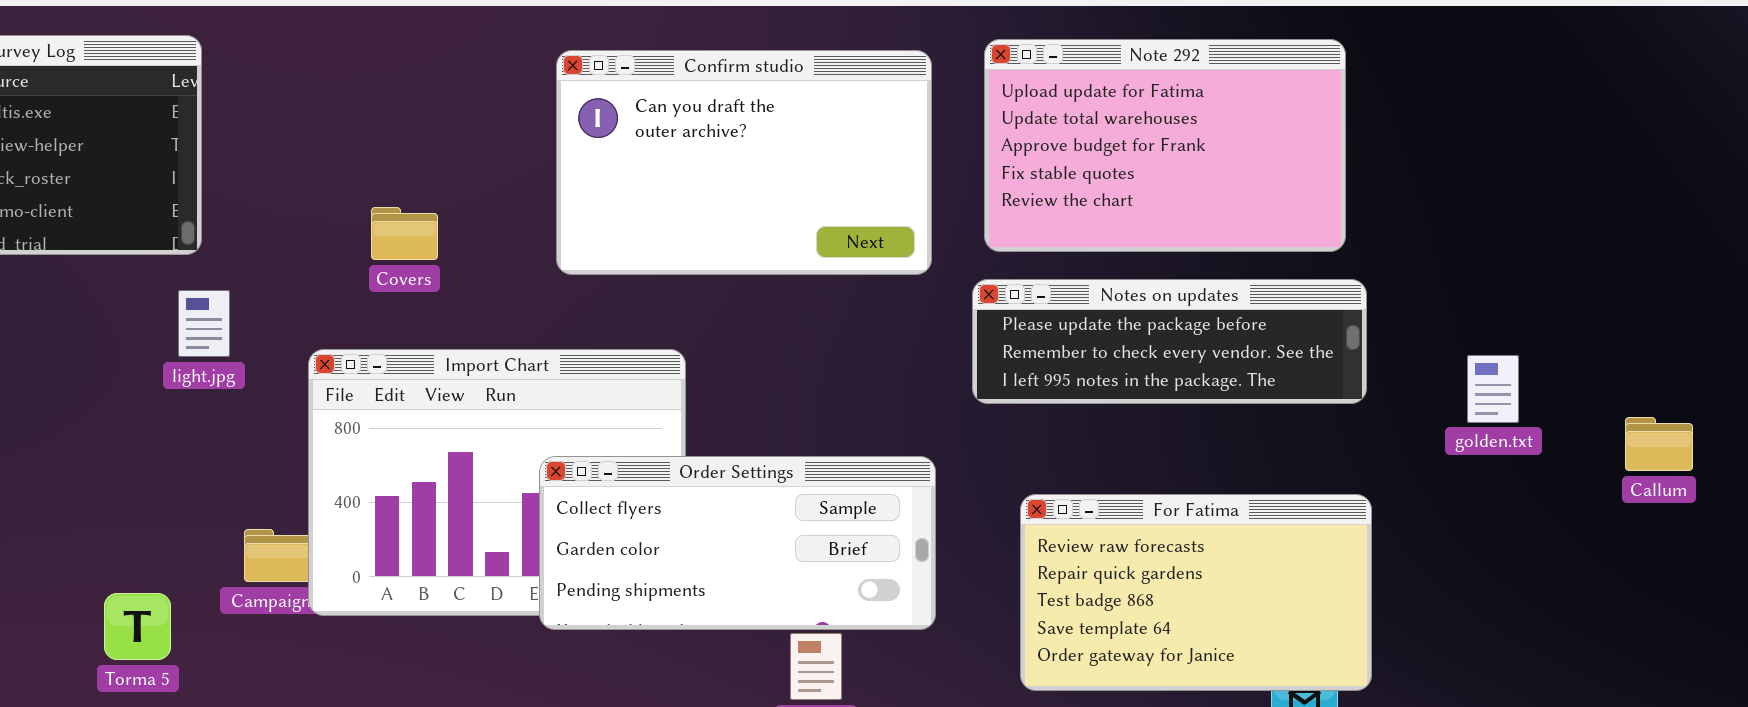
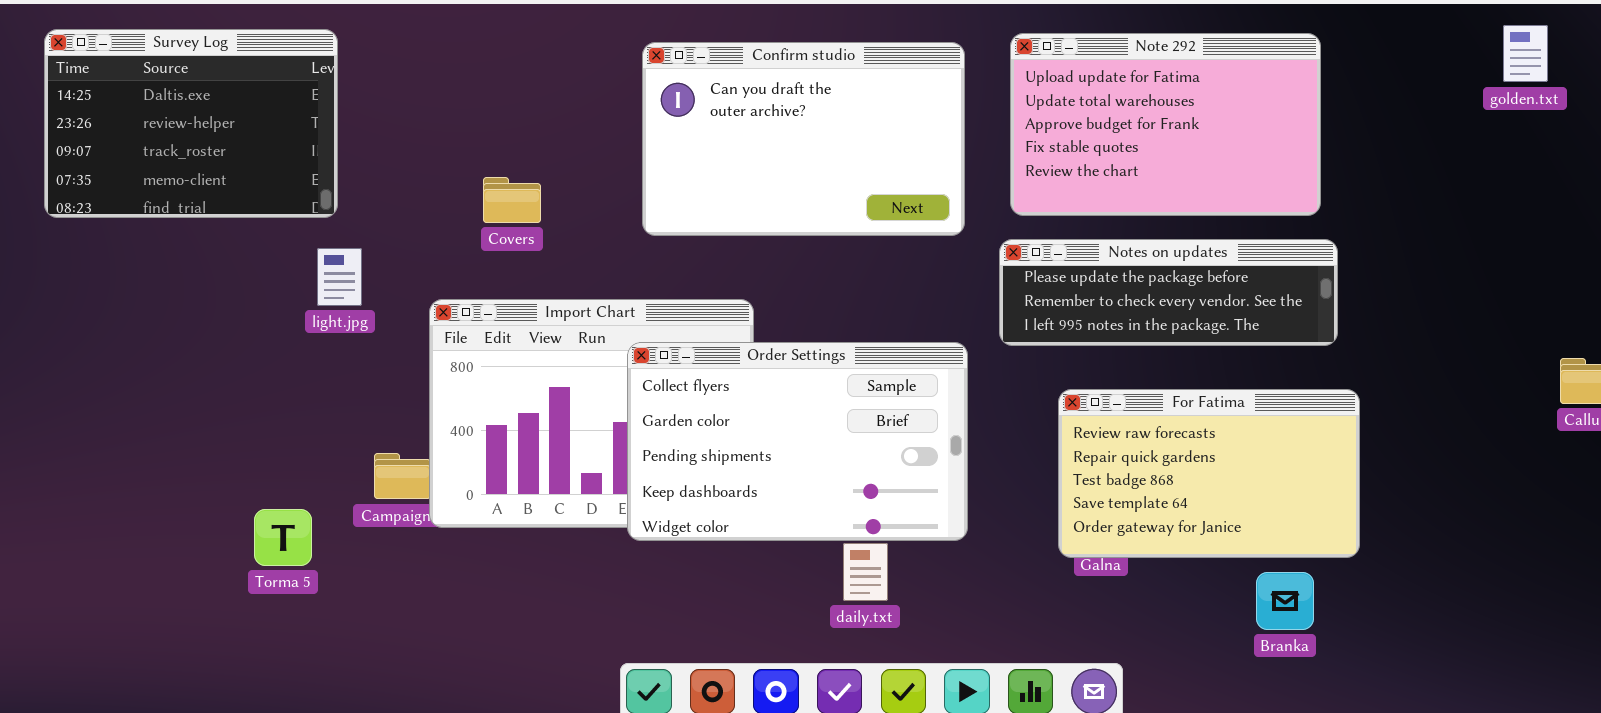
golden.txt: [1467,355,1519,423] -> [1503,25,1548,82], moved
Order Settings: [539,456,936,630] -> [627,342,968,541], resized
For Fatima: [1020,494,1372,691] -> [1058,389,1360,558], moved

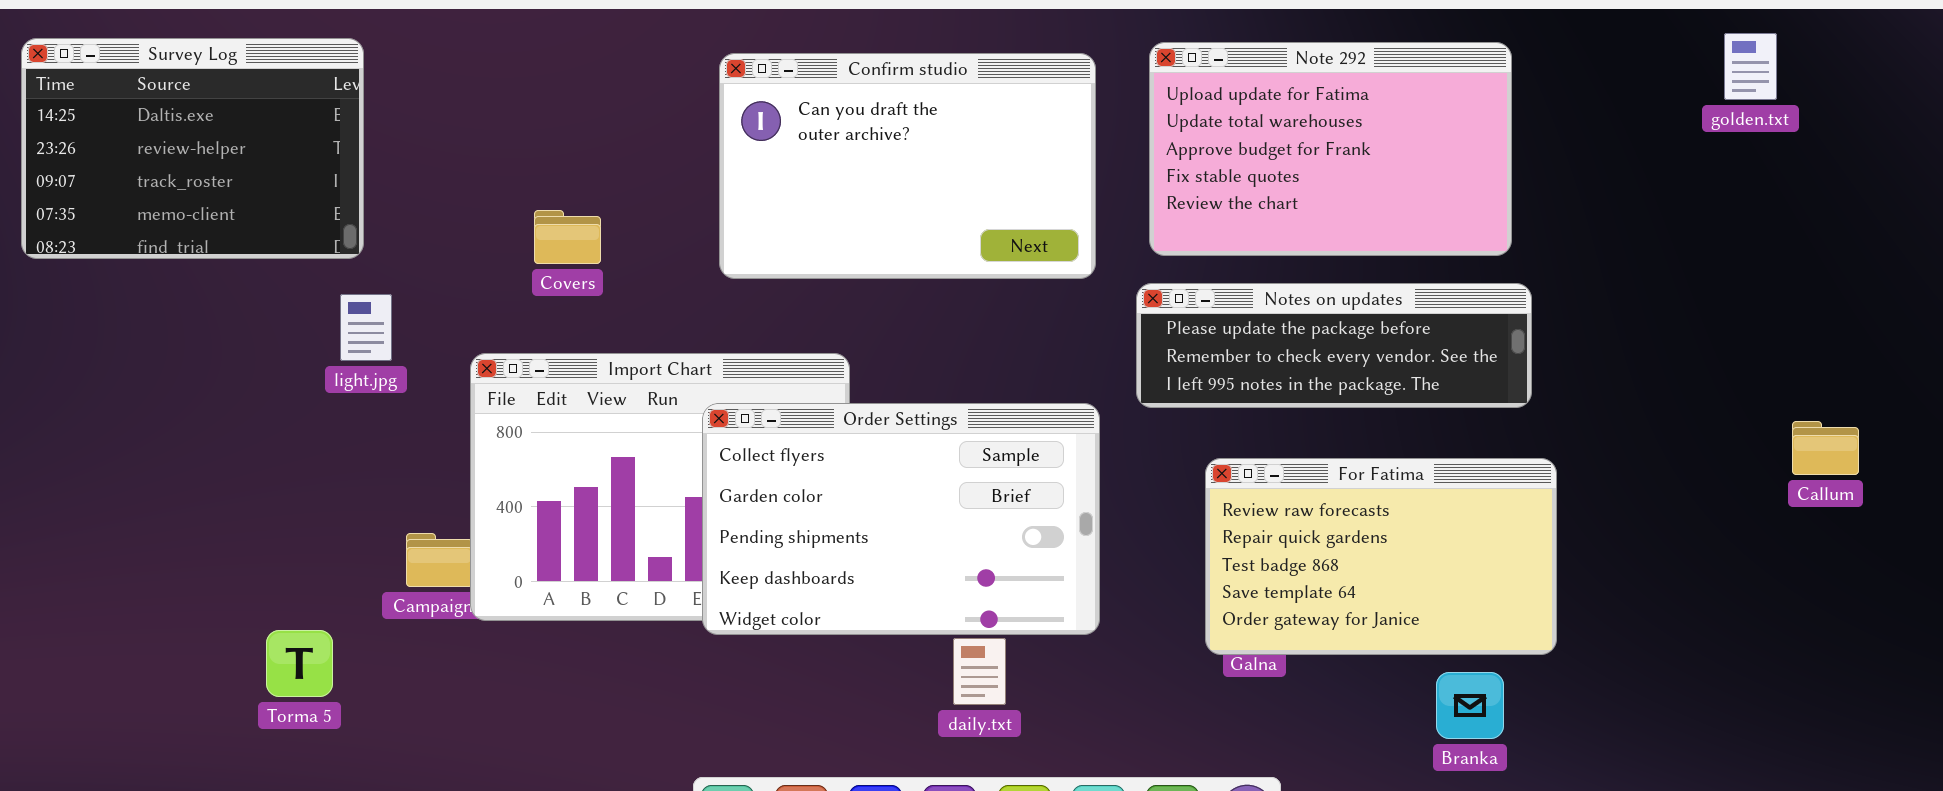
Torma 5: [254,509,312,566] -> [266,630,333,697], moved

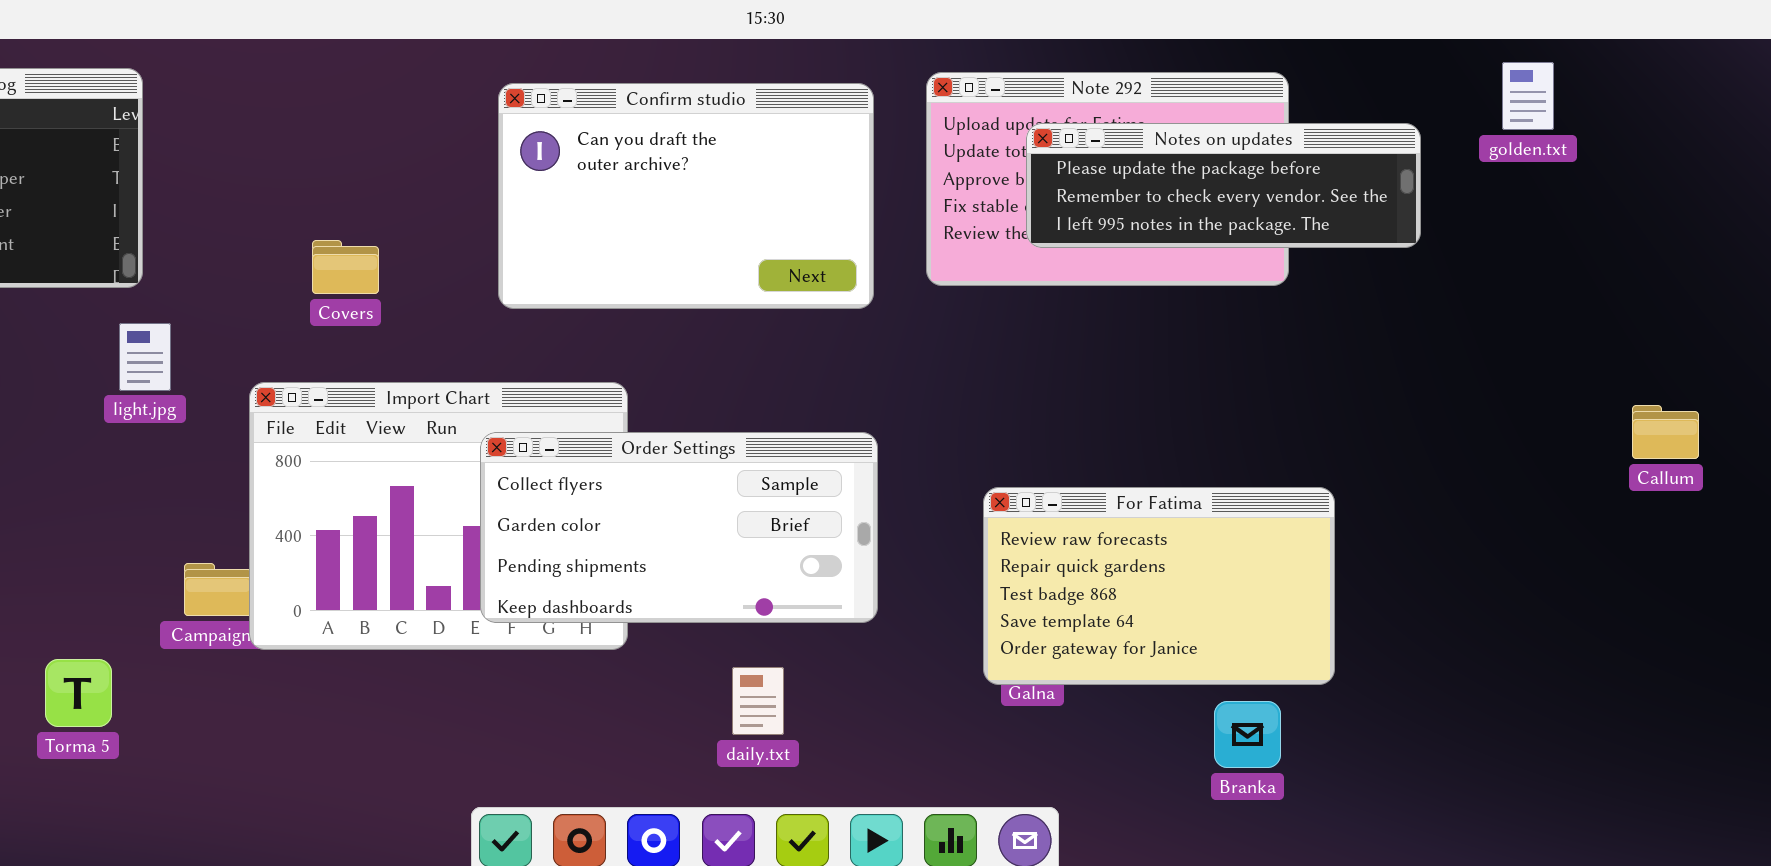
Notes on updates: [1136,283,1532,408] -> [1026,123,1421,248], moved
Order Settings: [702,403,1100,635] -> [480,432,878,623], resized
Callum: [1792,421,1859,475] -> [1632,405,1699,459], moved

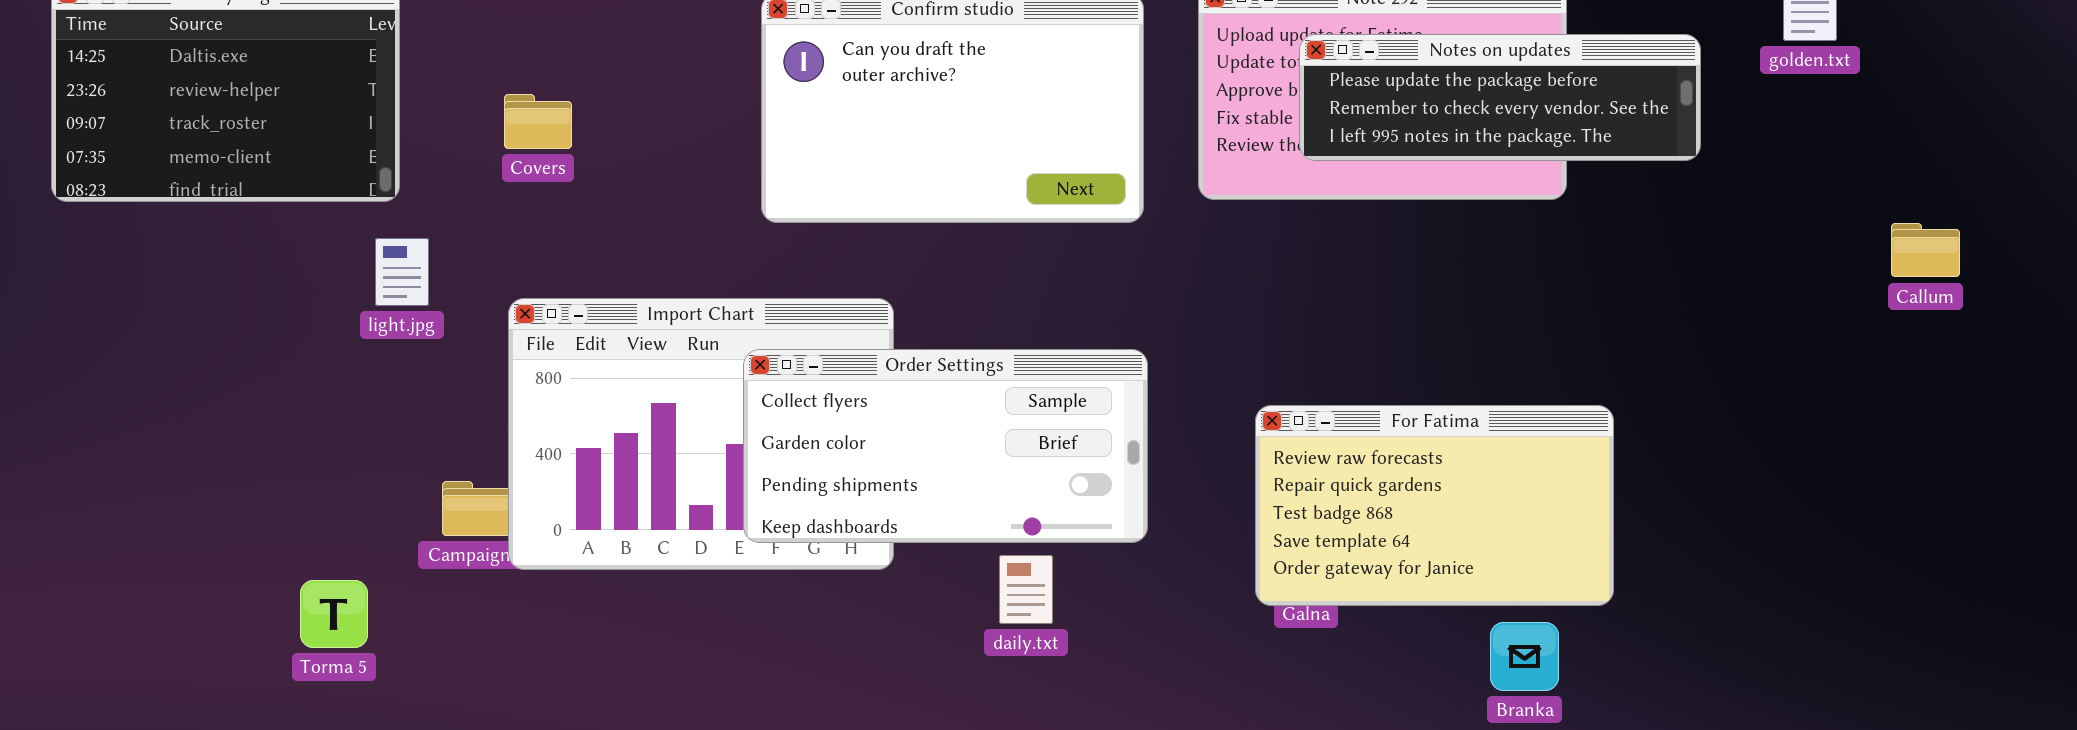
Covers: [312,240,379,294] -> [504,94,572,149], moved
Callum: [1632,405,1699,459] -> [1891,223,1960,277], moved
daily.txt: [732,667,784,735] -> [999,555,1053,624], moved

